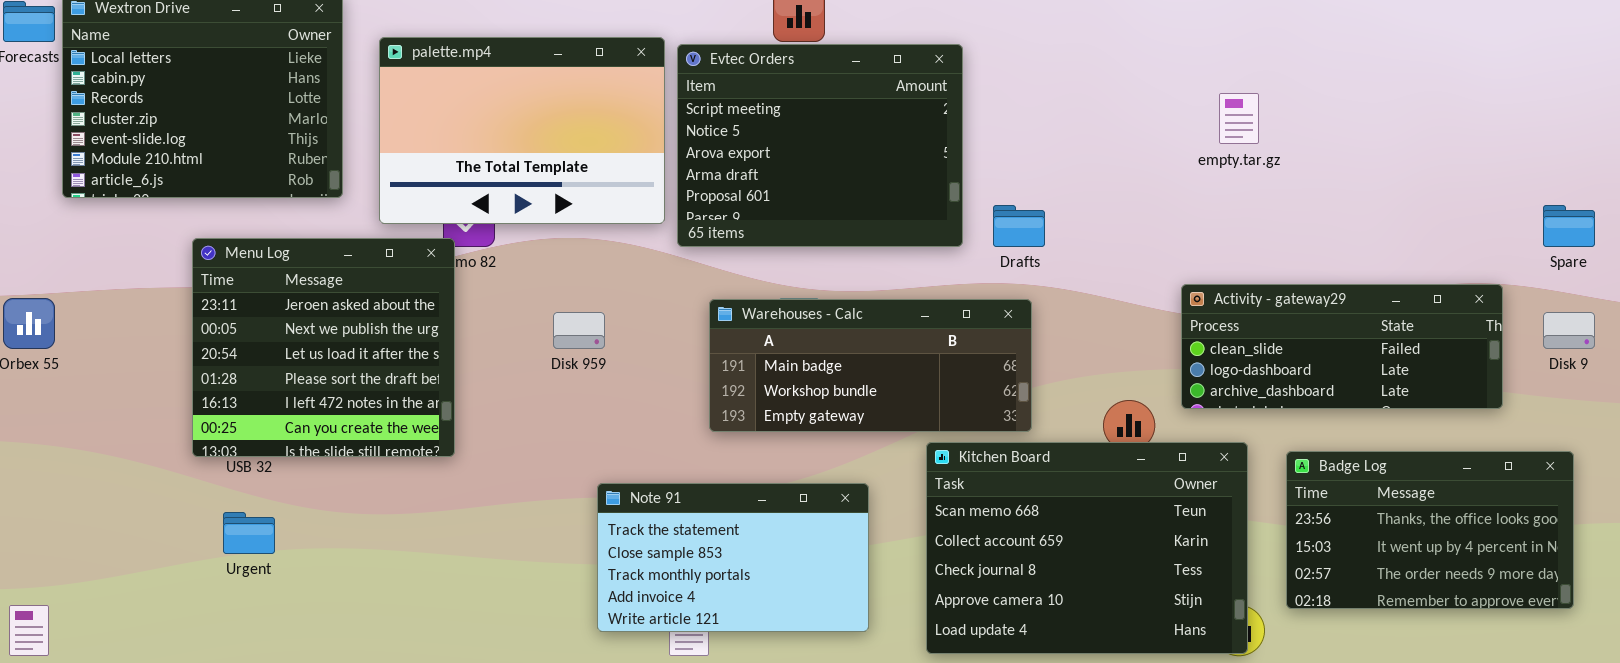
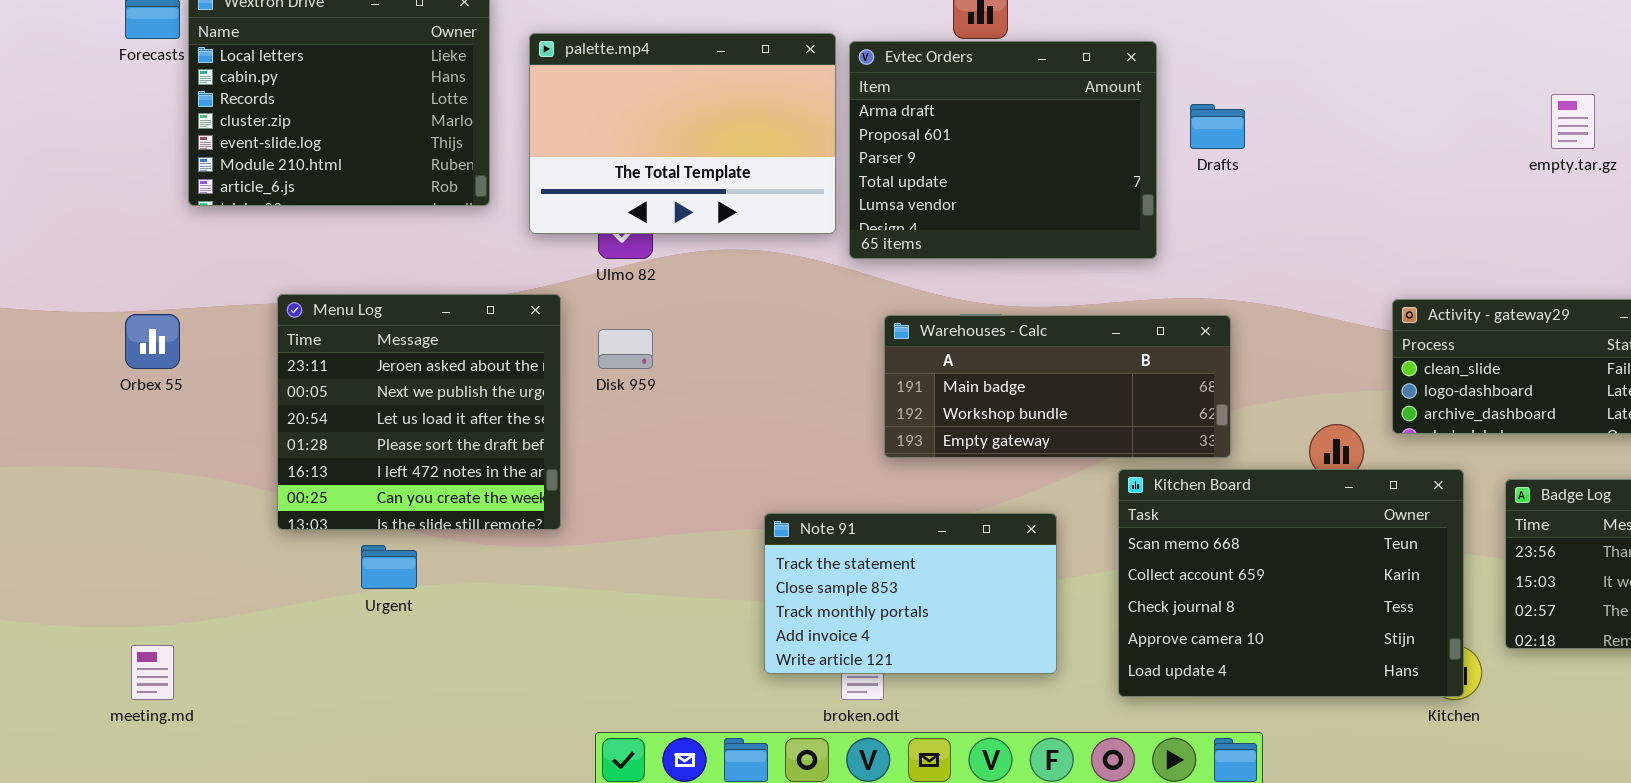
Evtec Orders: [677,44,963,247] -> [849,41,1157,259], scrolled down 3 rows
empty.tar.gz: [1219,93,1259,144] -> [1551,94,1595,149], moved
Drafts: [993,205,1045,247] -> [1190,104,1245,149], moved
Menu Log: [192,238,455,457] -> [277,294,561,530], moved
Disk 959: [553,312,605,349] -> [598,329,653,369], moved

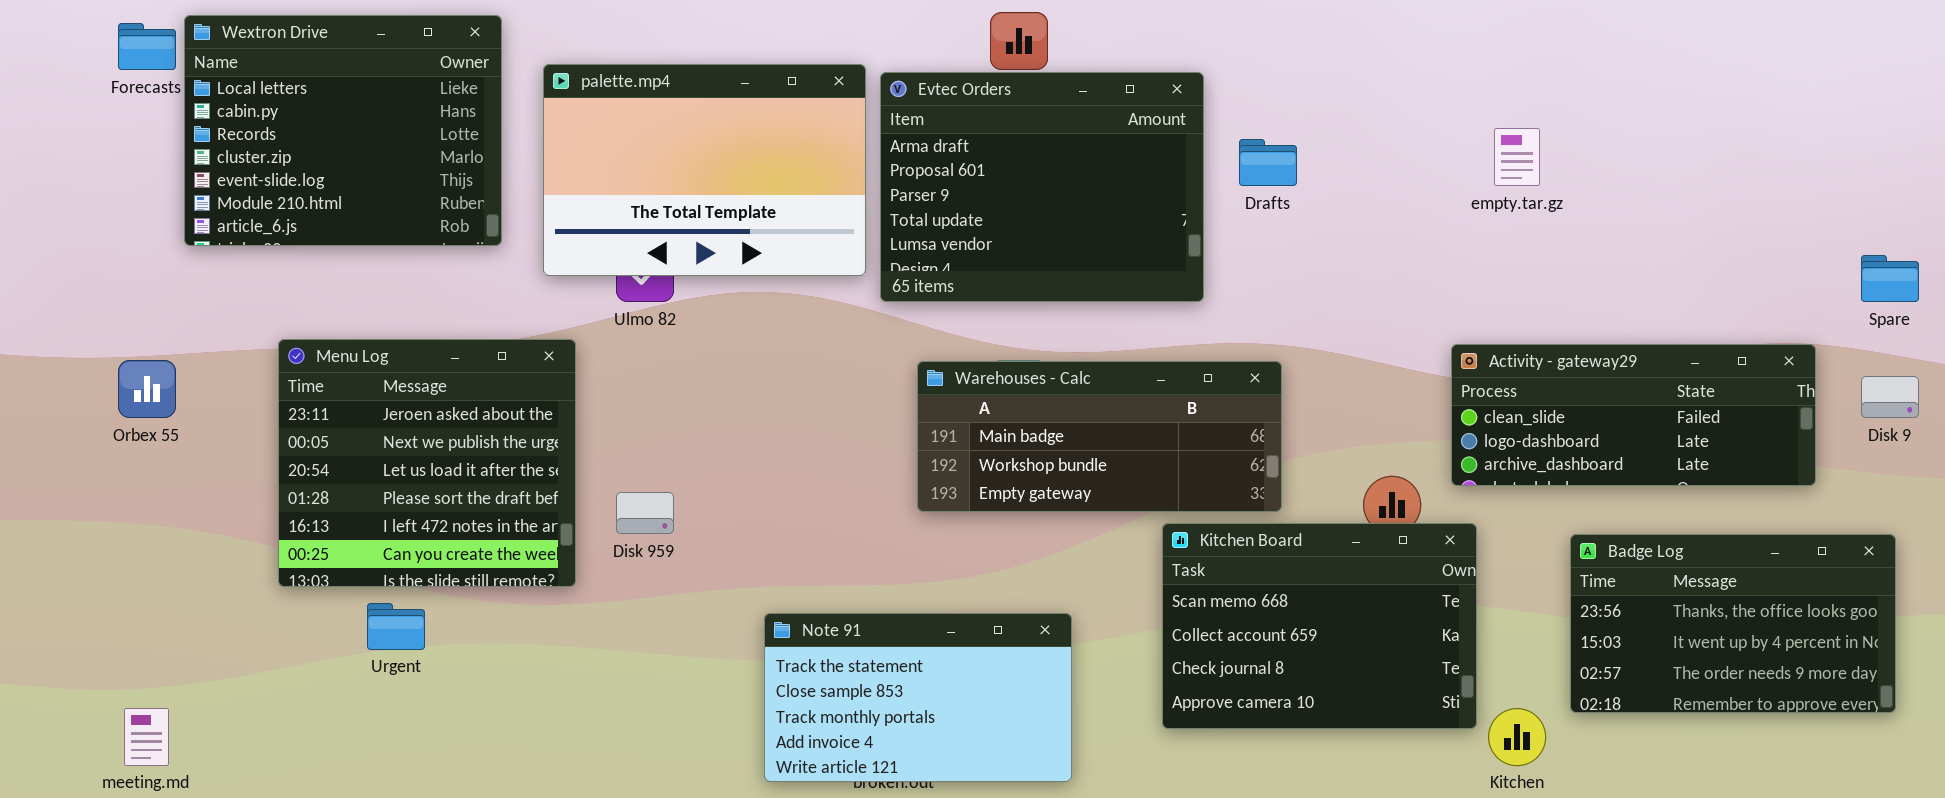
empty.tar.gz: [1551,94,1595,149] -> [1494,128,1540,186], moved
Disk 959: [598,329,653,369] -> [616,492,674,534], moved
Kitchen Board: [1118,469,1464,697] -> [1162,523,1477,729], resized
Note 91: [764,513,1057,674] -> [764,613,1072,782], moved

